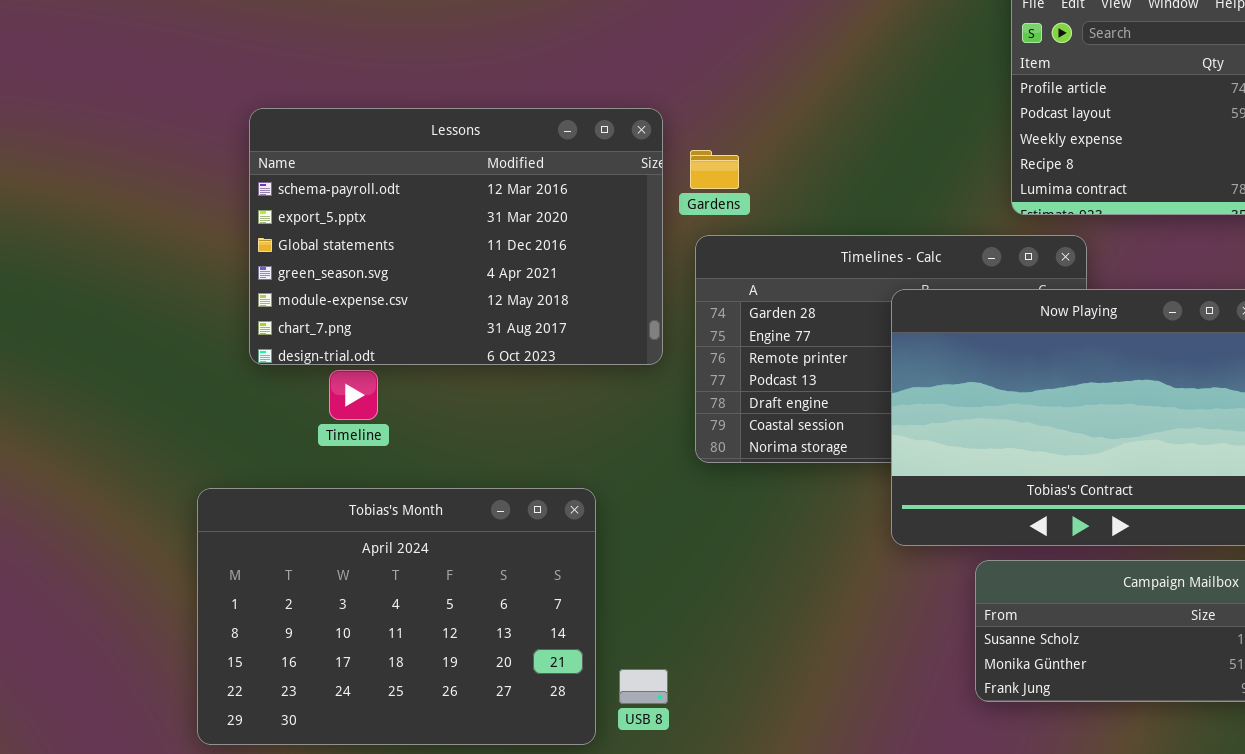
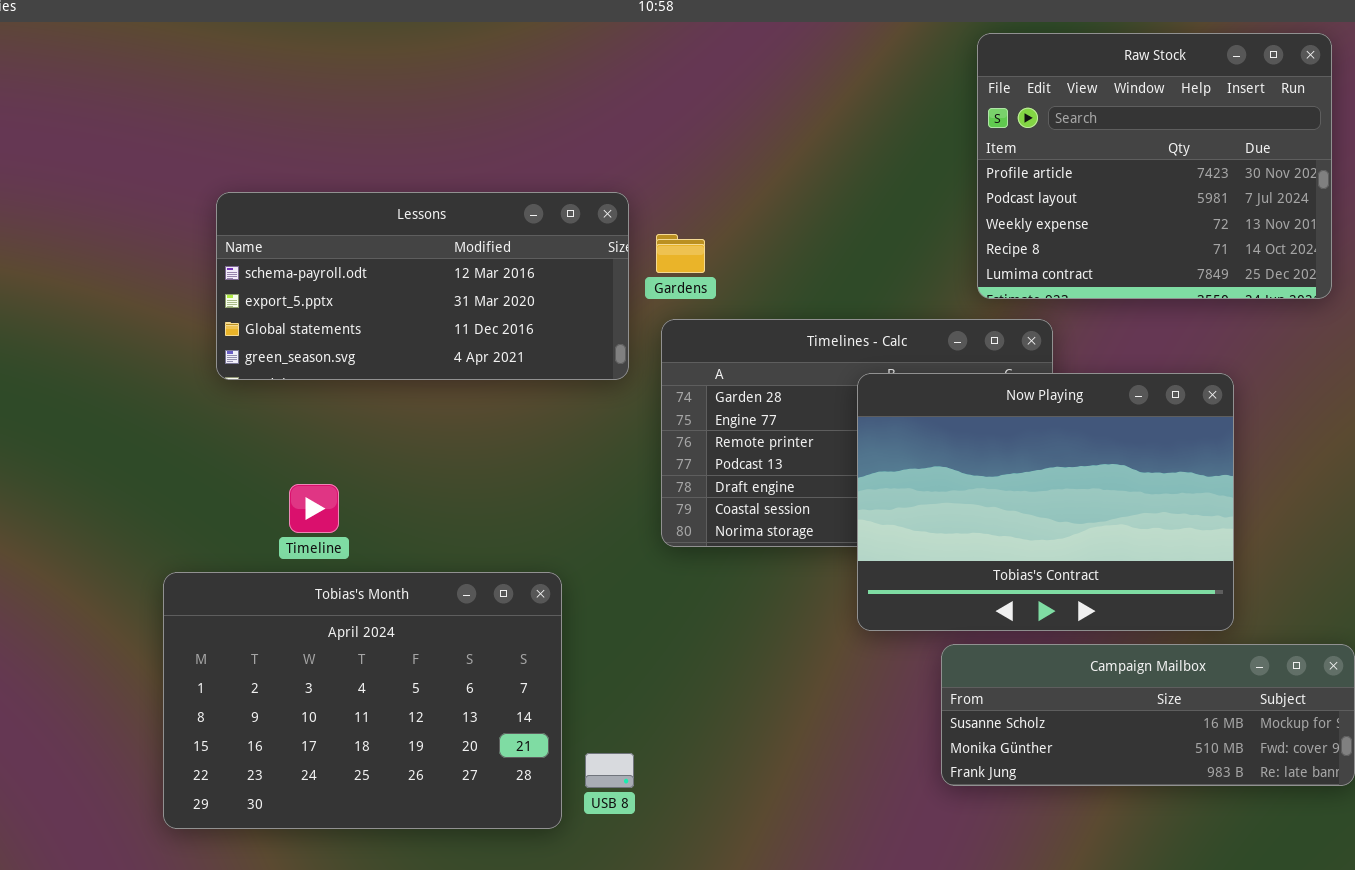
Lessons: [249,108,663,365] -> [216,192,629,380], resized
Timeline: [329,370,378,420] -> [289,484,339,533], moved

